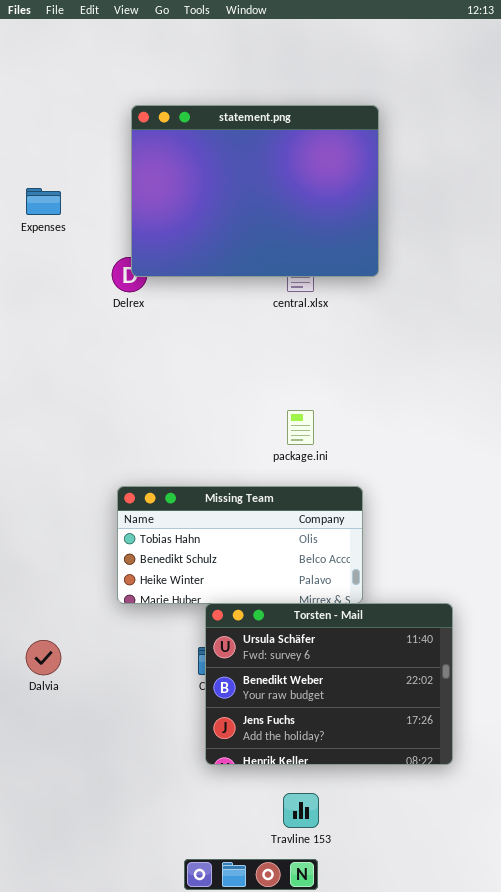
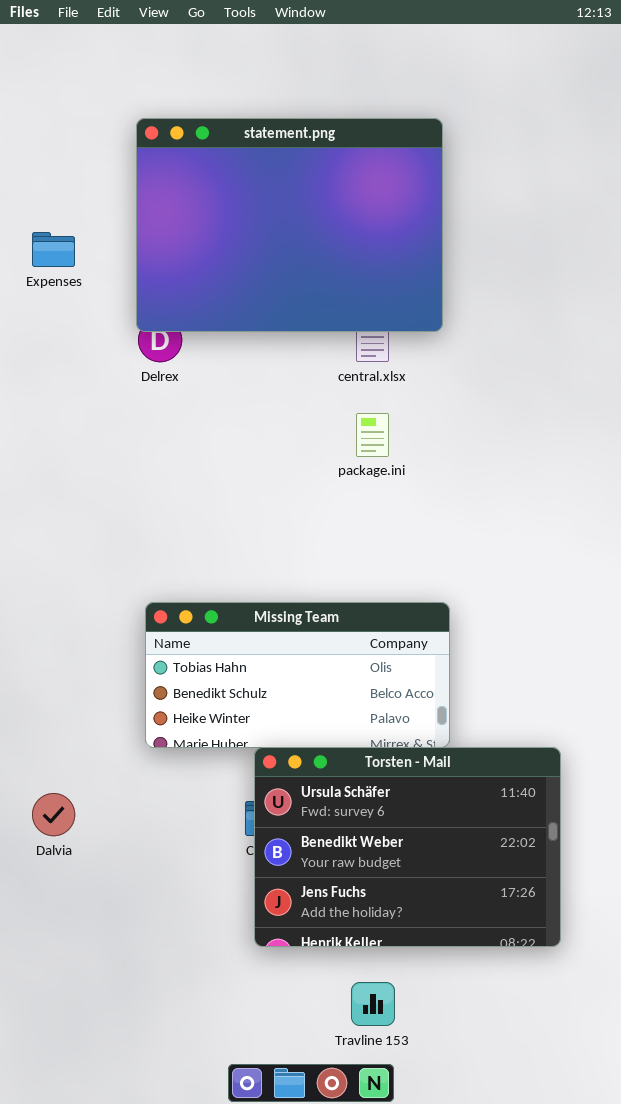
statement.png: [131,105,379,277] -> [136,118,443,332], moved
package.ini: [287,410,314,445] -> [356,413,389,457], moved

